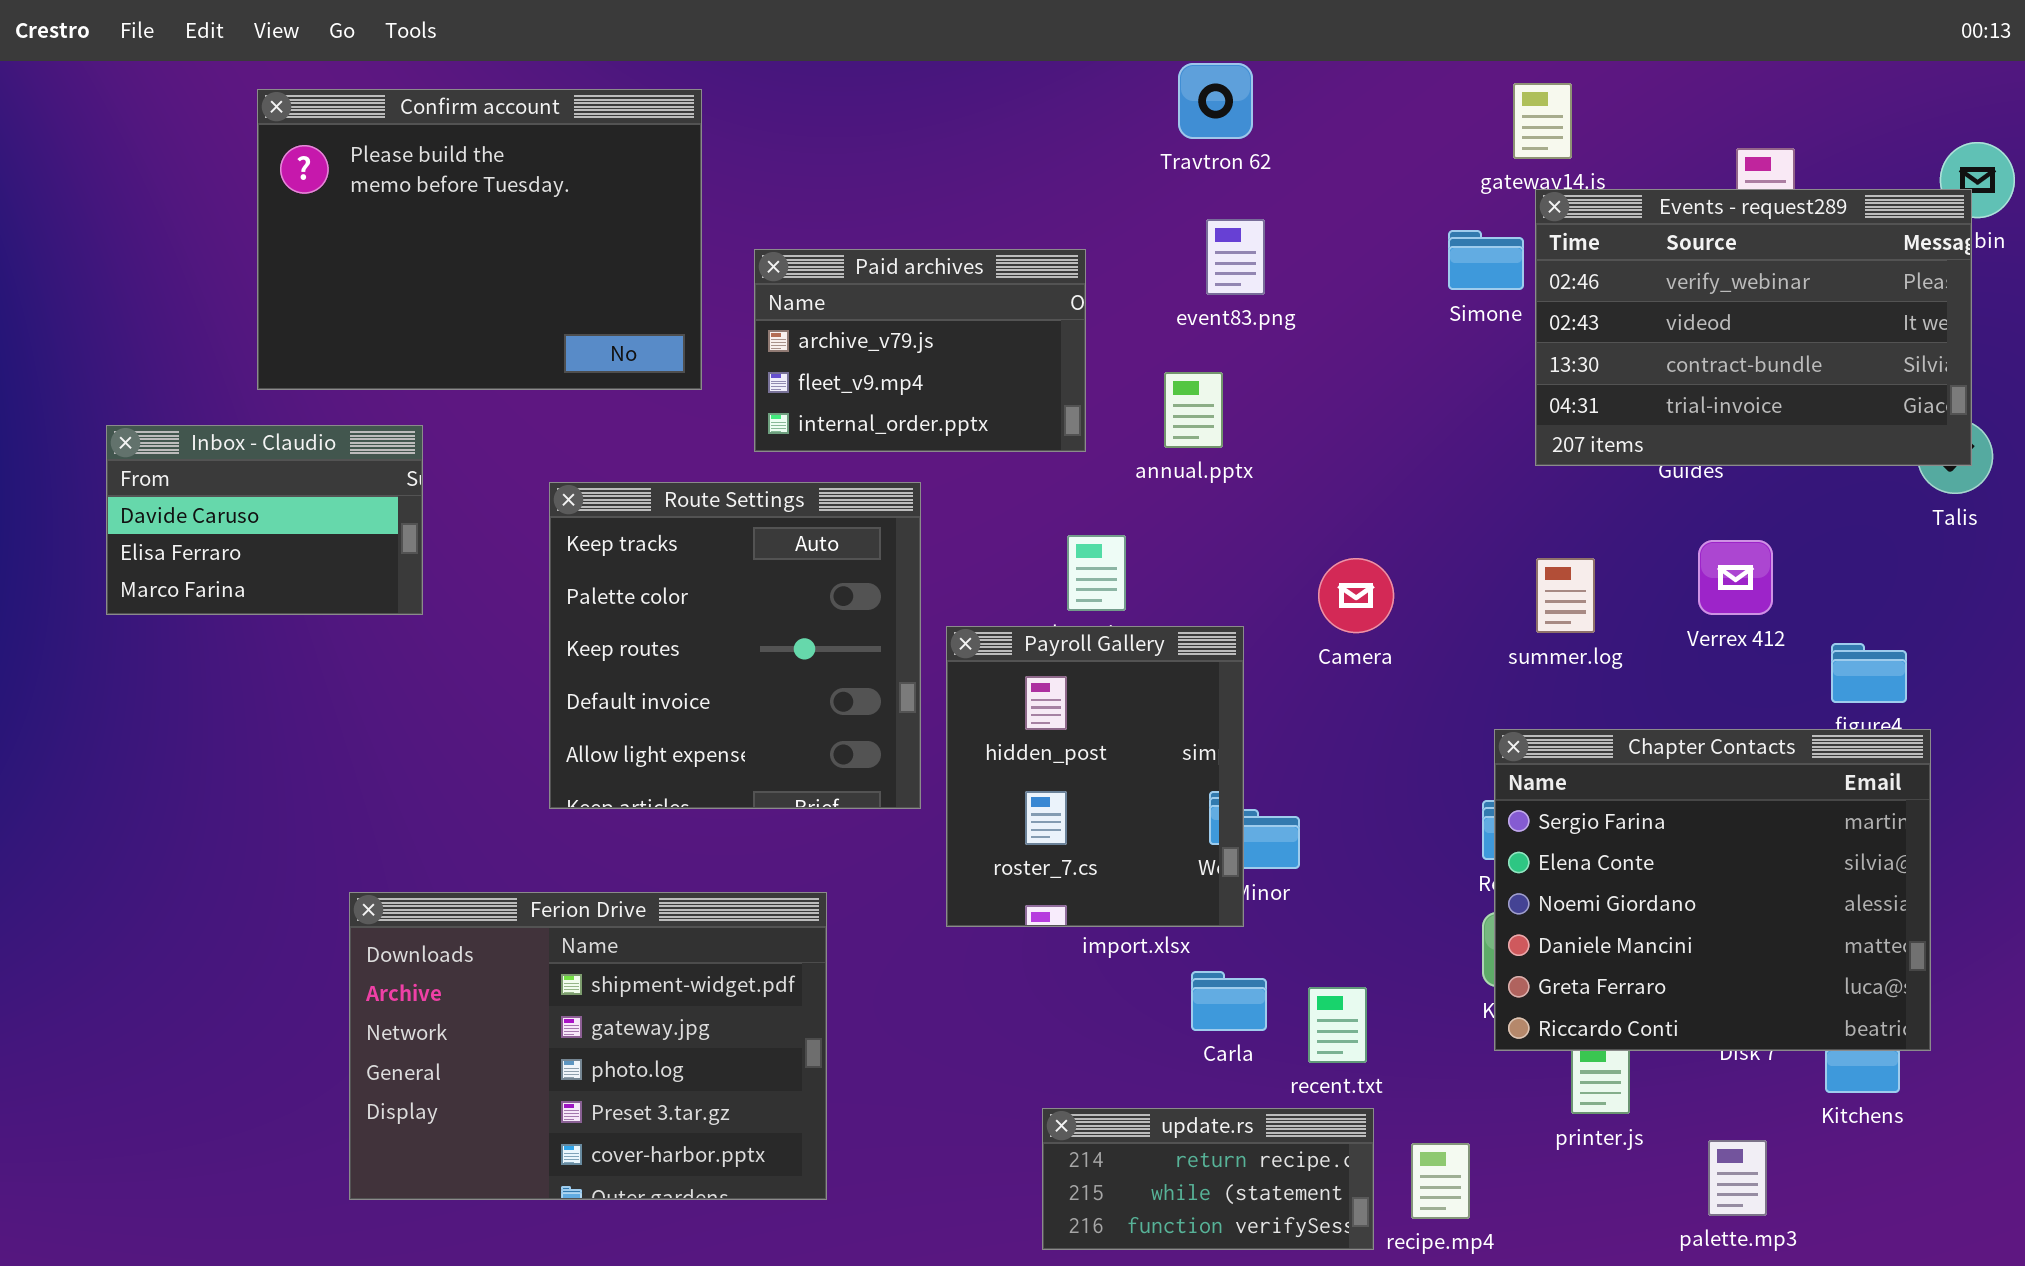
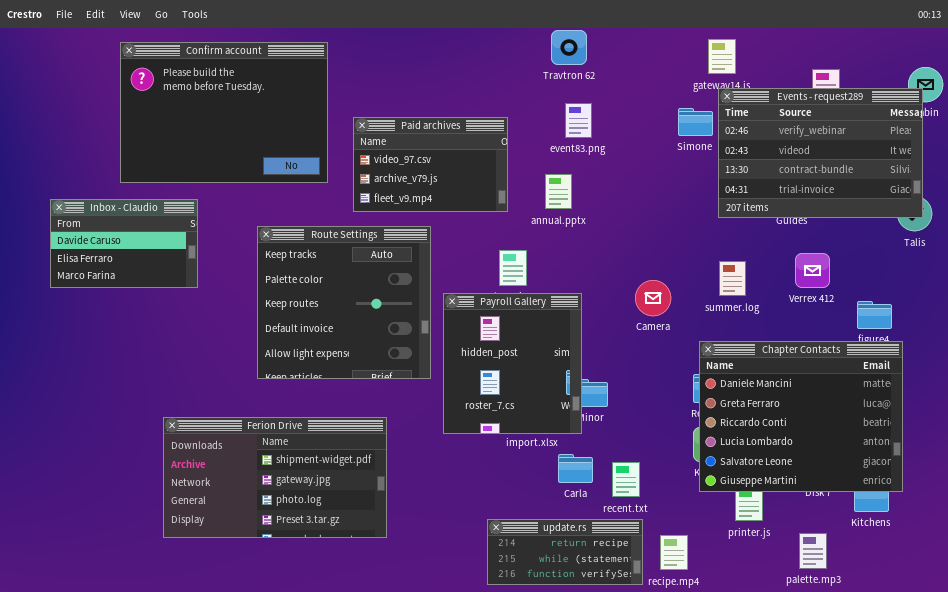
Paid archives: [754,249,1086,452] -> [353,117,508,212], scrolled up 1 row
Camera: [1318,558,1394,633] -> [635,280,671,316], moved
Chapter Contacts: [1494,729,1931,1051] -> [699,341,903,492], scrolled down 3 rows
Ferion Drive: [349,892,827,1200] -> [163,417,387,538], resized

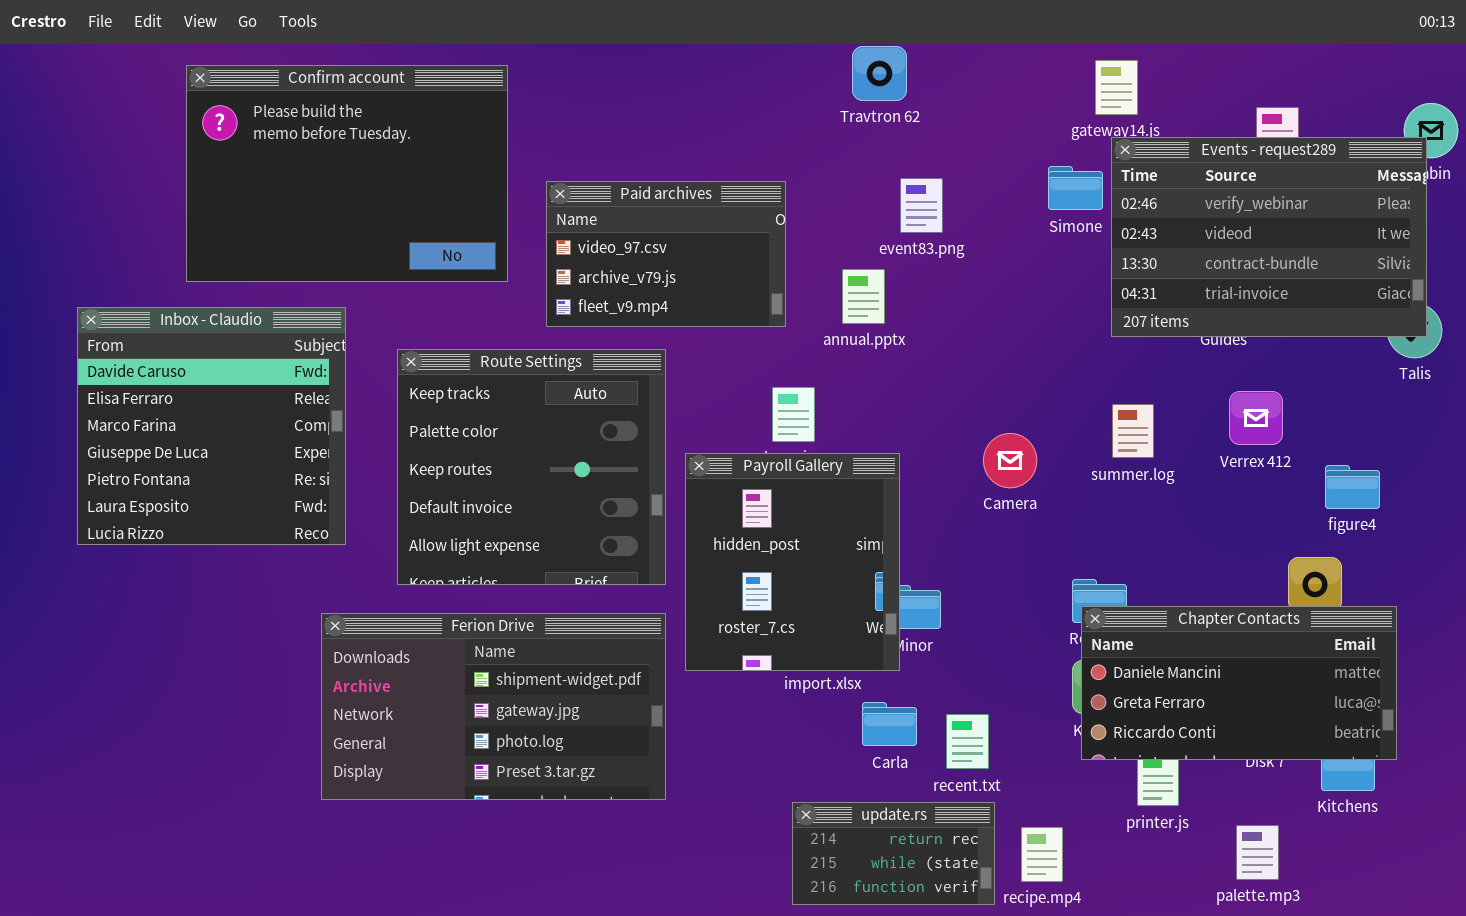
event83.png: [565,103,592,138] -> [900,178,943,233], moved
Inbox - Claudio: [50,199,198,288] -> [77,307,346,545], resized
Chapter Contacts: [699,341,903,492] -> [1081,606,1397,760], resized
Ferion Drive: [163,417,387,538] -> [321,613,666,800], moved
update.rs: [487,519,643,585] -> [792,802,995,905], resized

